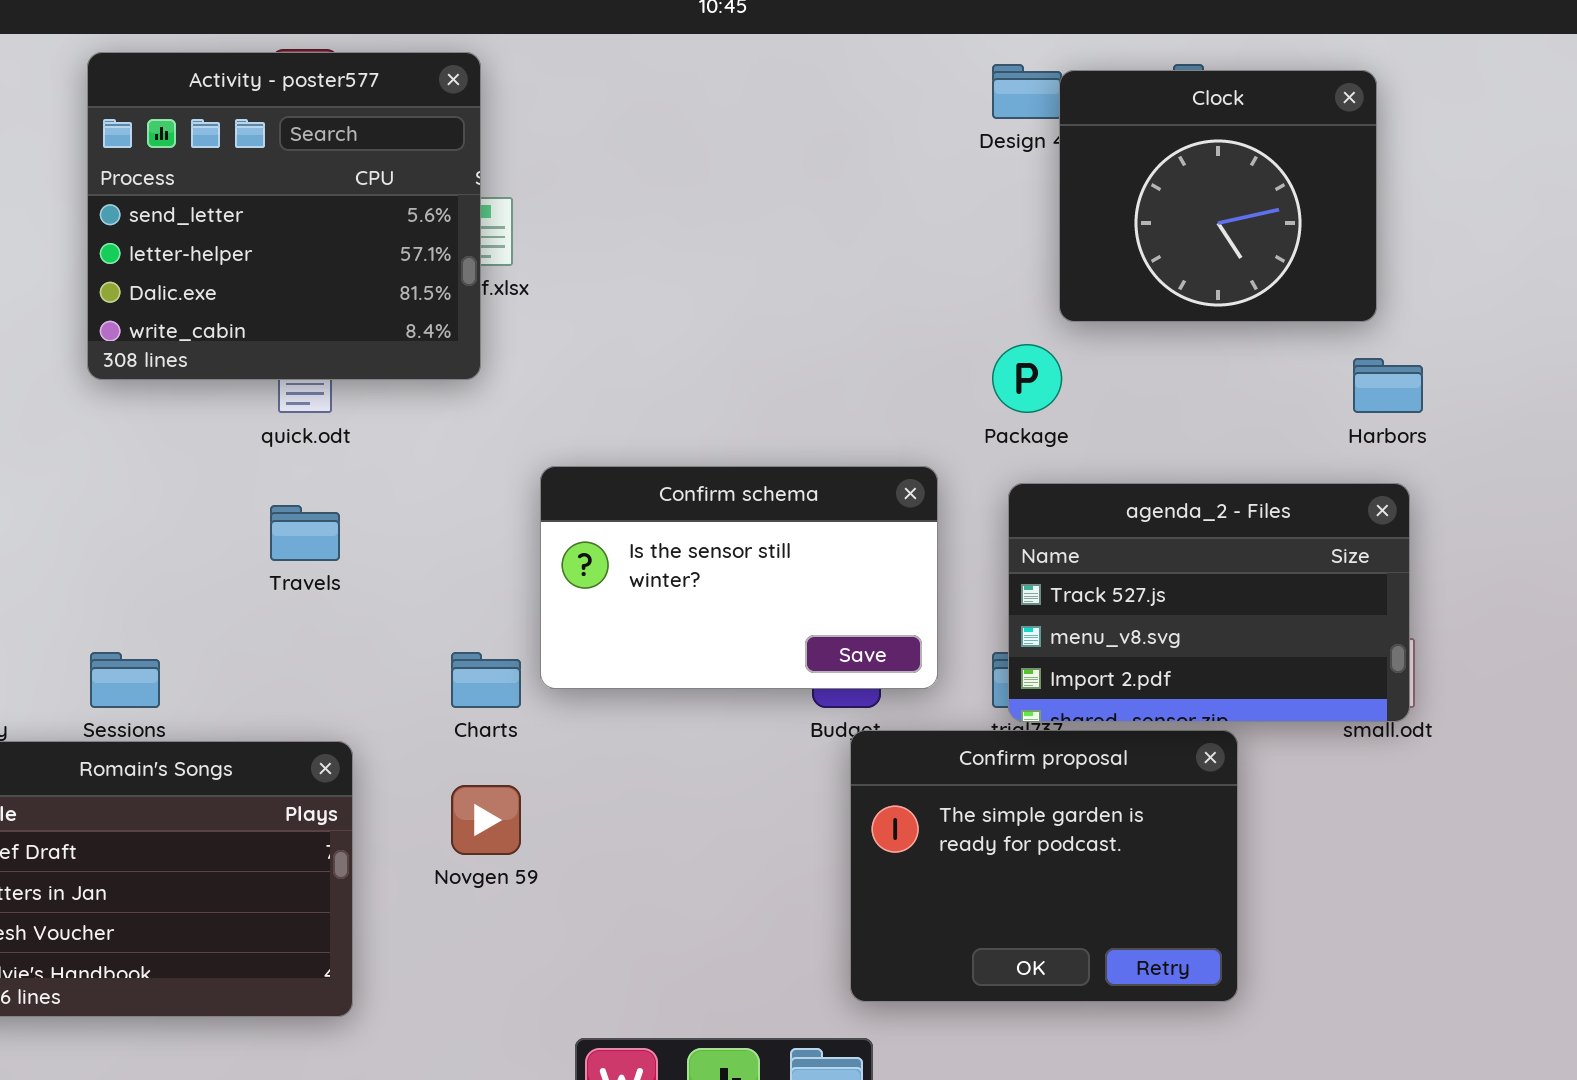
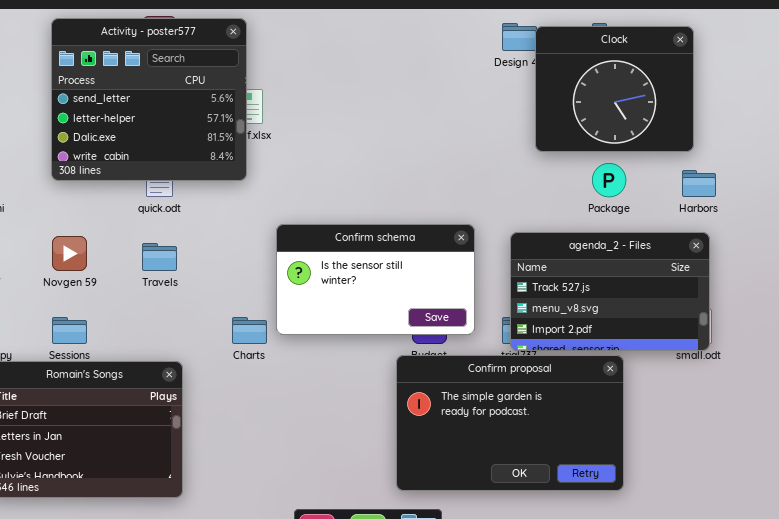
Package: [992,344,1062,413] -> [592,163,626,197], moved
Confirm proposal: [850,730,1238,1002] -> [396,355,624,491], resized
Novgen 59: [451,785,521,855] -> [52,236,87,271], moved

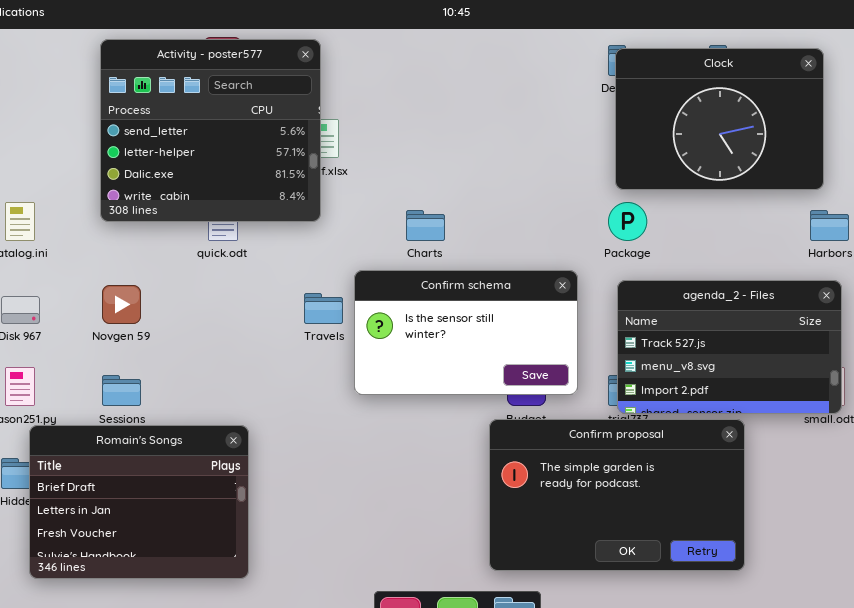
Clock: [535,26,694,152] -> [615,48,824,190], resized
Package: [592,163,626,197] -> [608,202,647,241], moved
Travels: [142,243,177,271] -> [304,293,343,324], moved
Charts: [232,317,267,344] -> [406,210,445,241], moved

